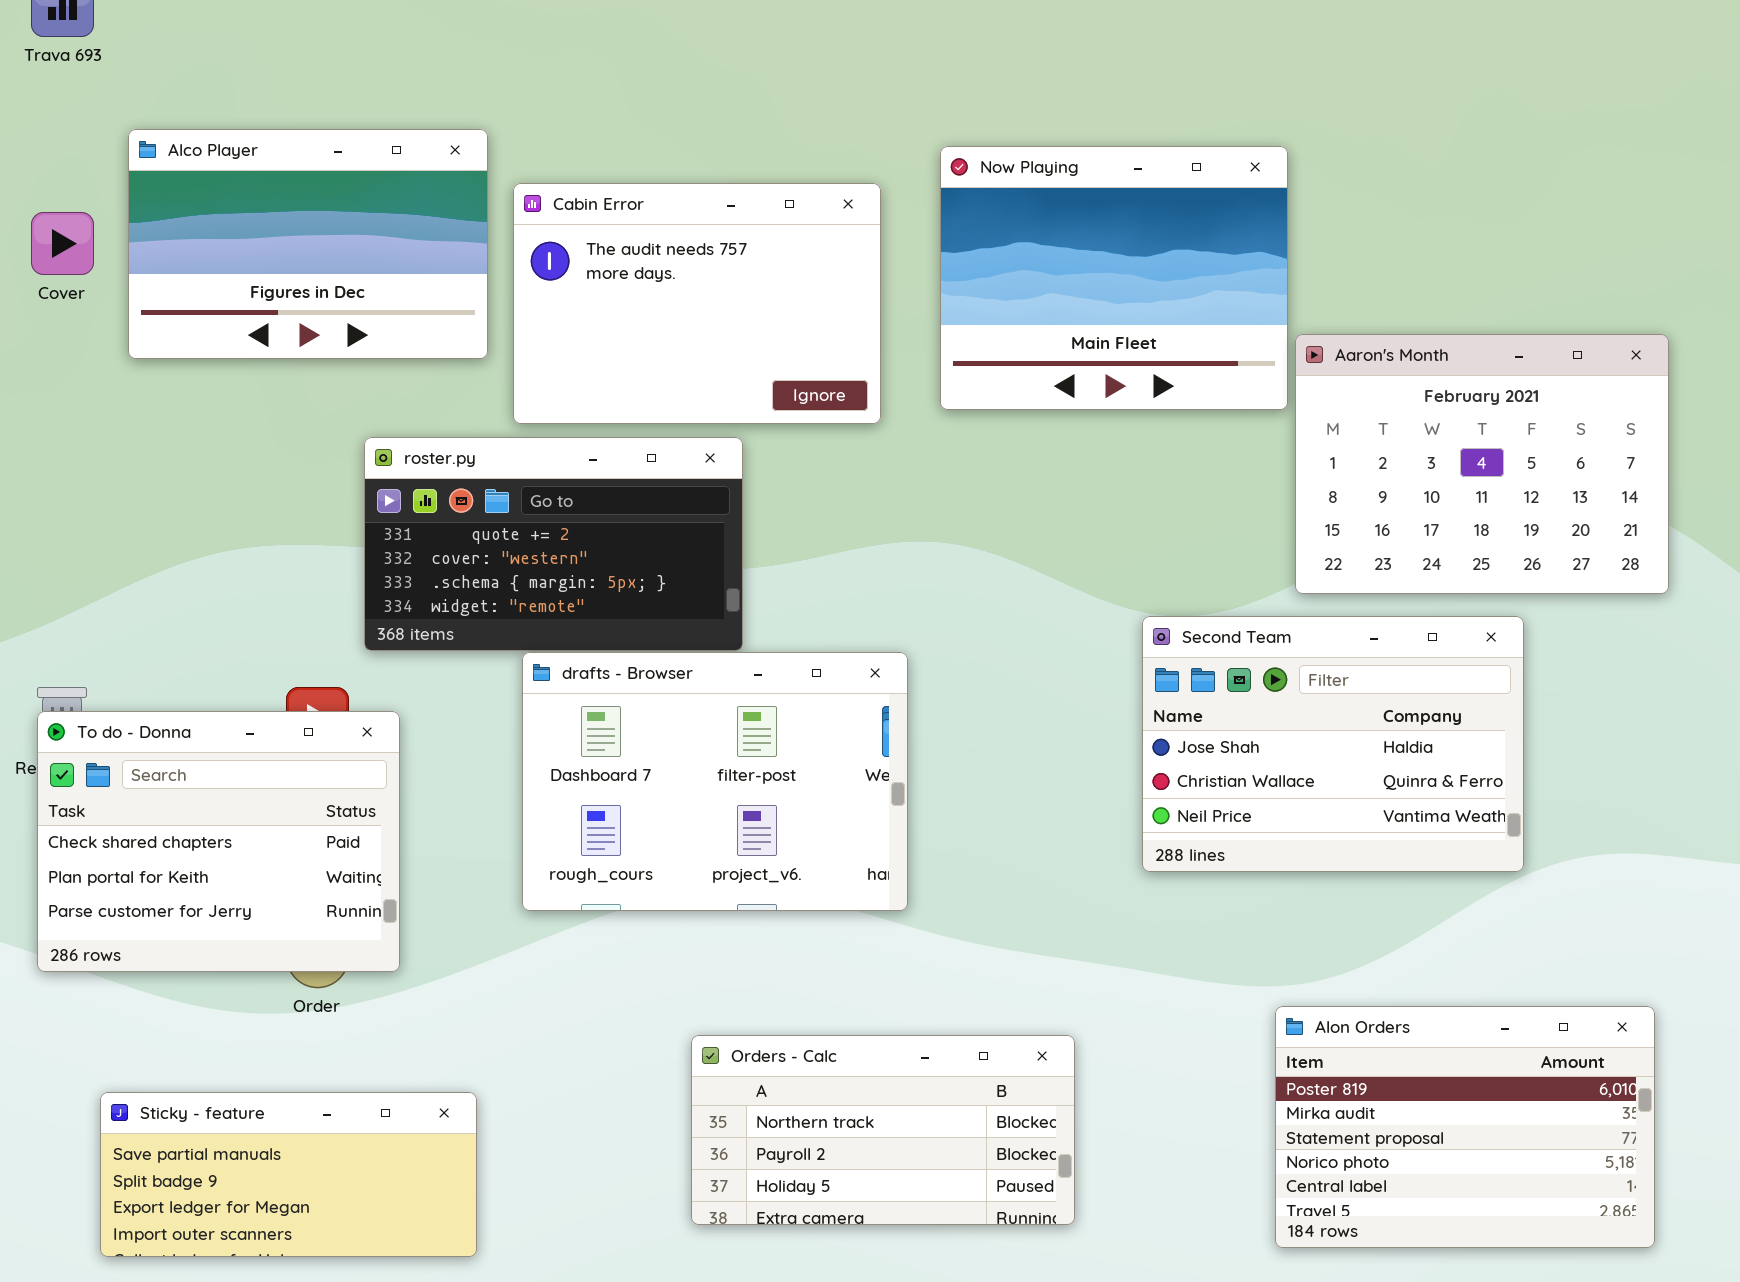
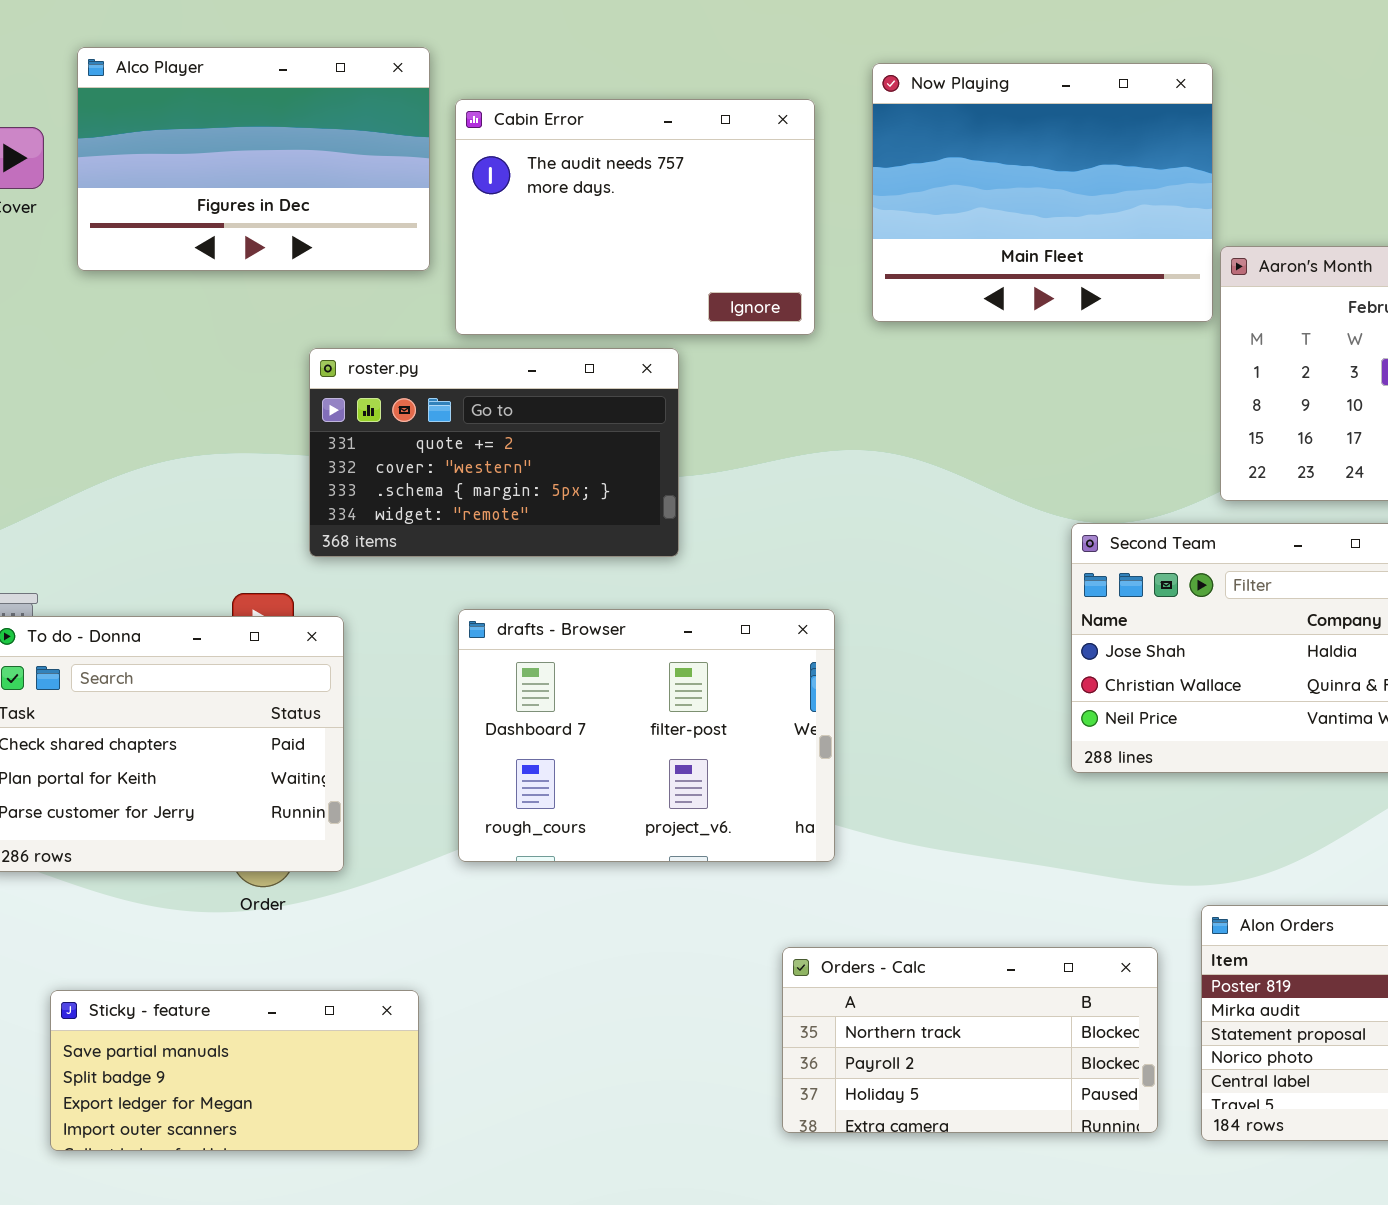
drafts - Browser: [522,652,908,911] -> [458,609,835,862], moved
Orders - Calc: [691,1035,1075,1225] -> [782,947,1158,1133], moved

